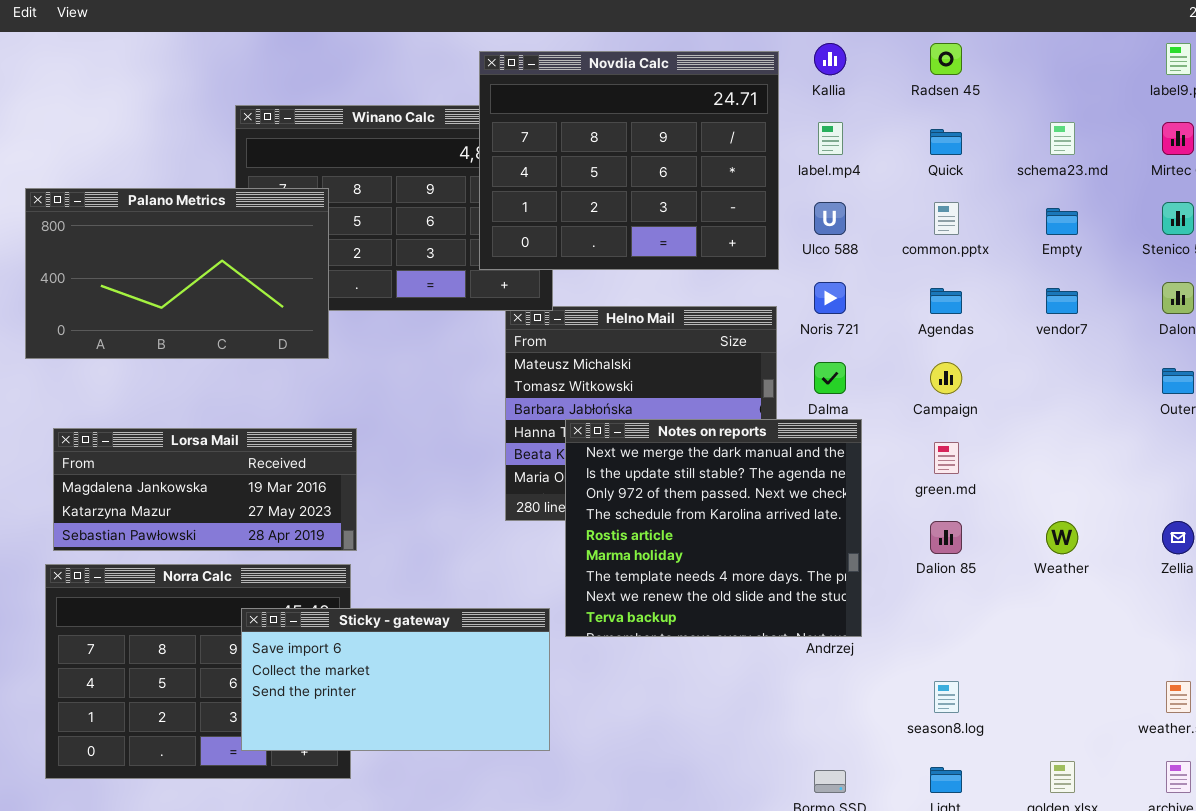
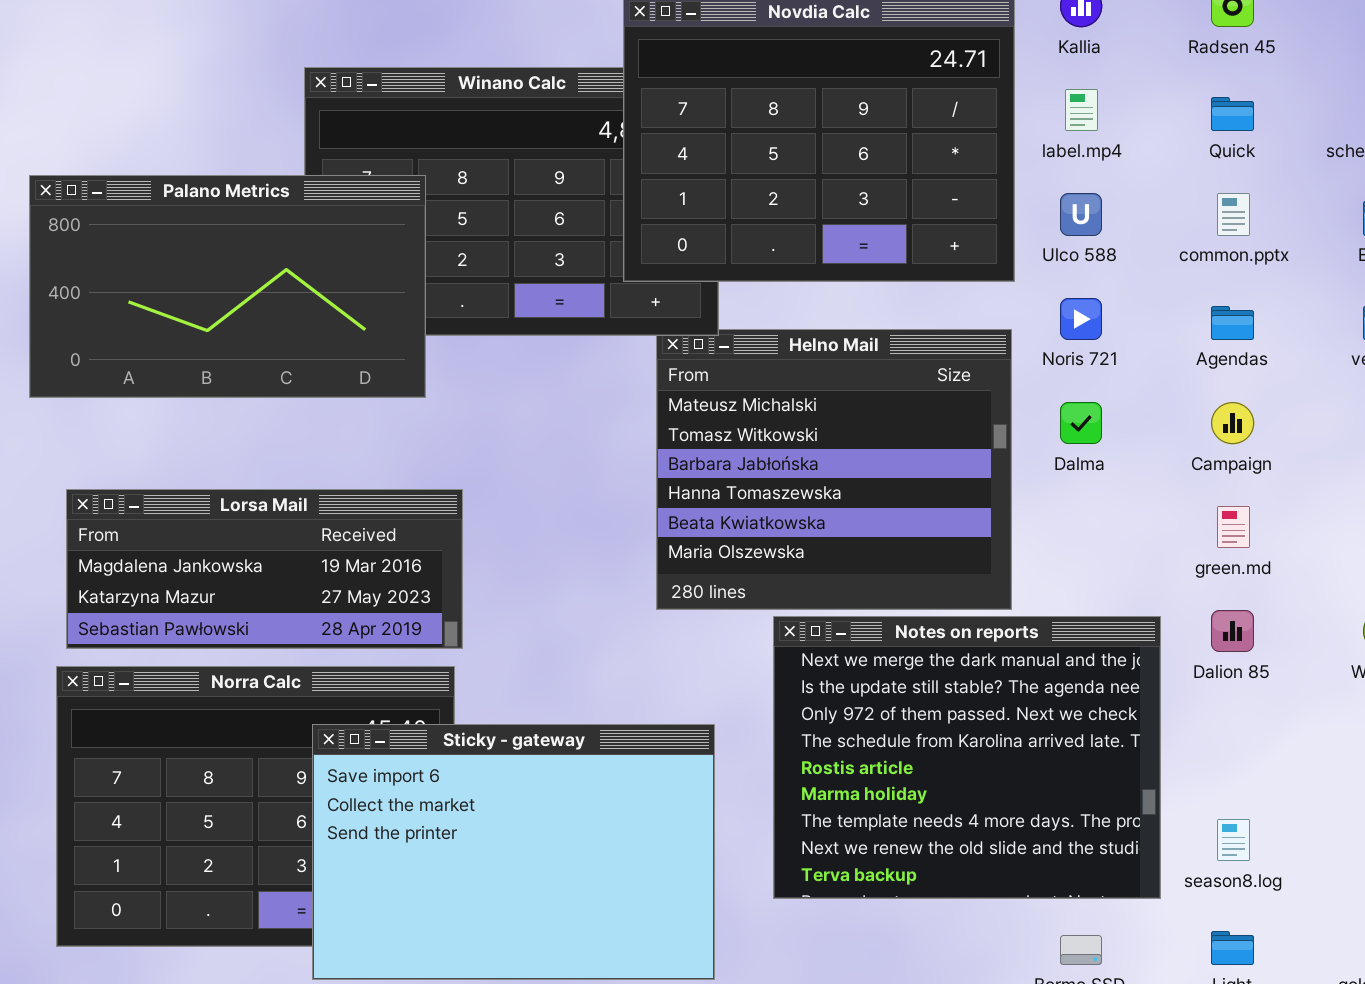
Notes on reports: [565,419,862,637] -> [773,616,1161,899], moved
Sticky - gateway: [241,608,550,751] -> [312,724,715,980], resized

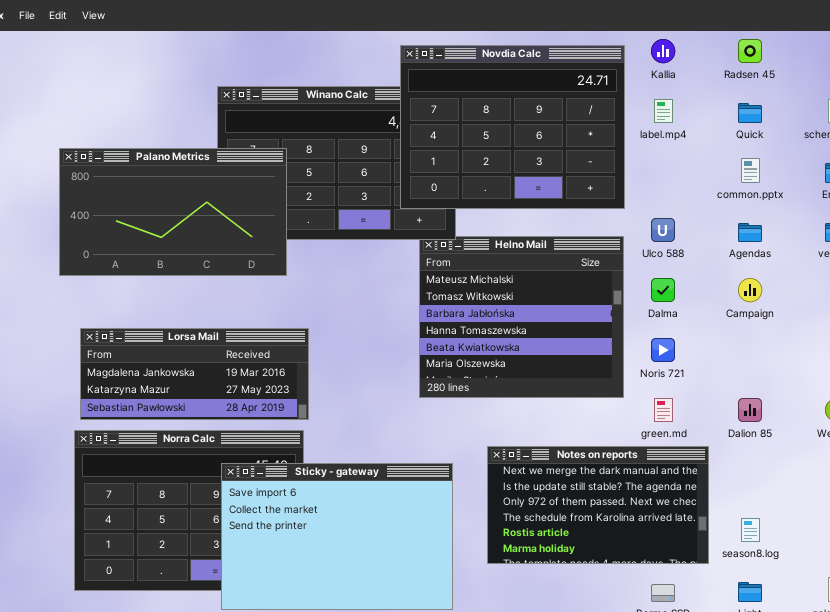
Ulco 588: [1060,193,1102,236] -> [651,218,675,242], moved
Noris 721: [1060,298,1102,340] -> [651,338,675,362], moved
green.md: [1217,506,1250,548] -> [654,398,673,422], moved
Notes on reports: [773,616,1161,899] -> [487,446,709,564], resized

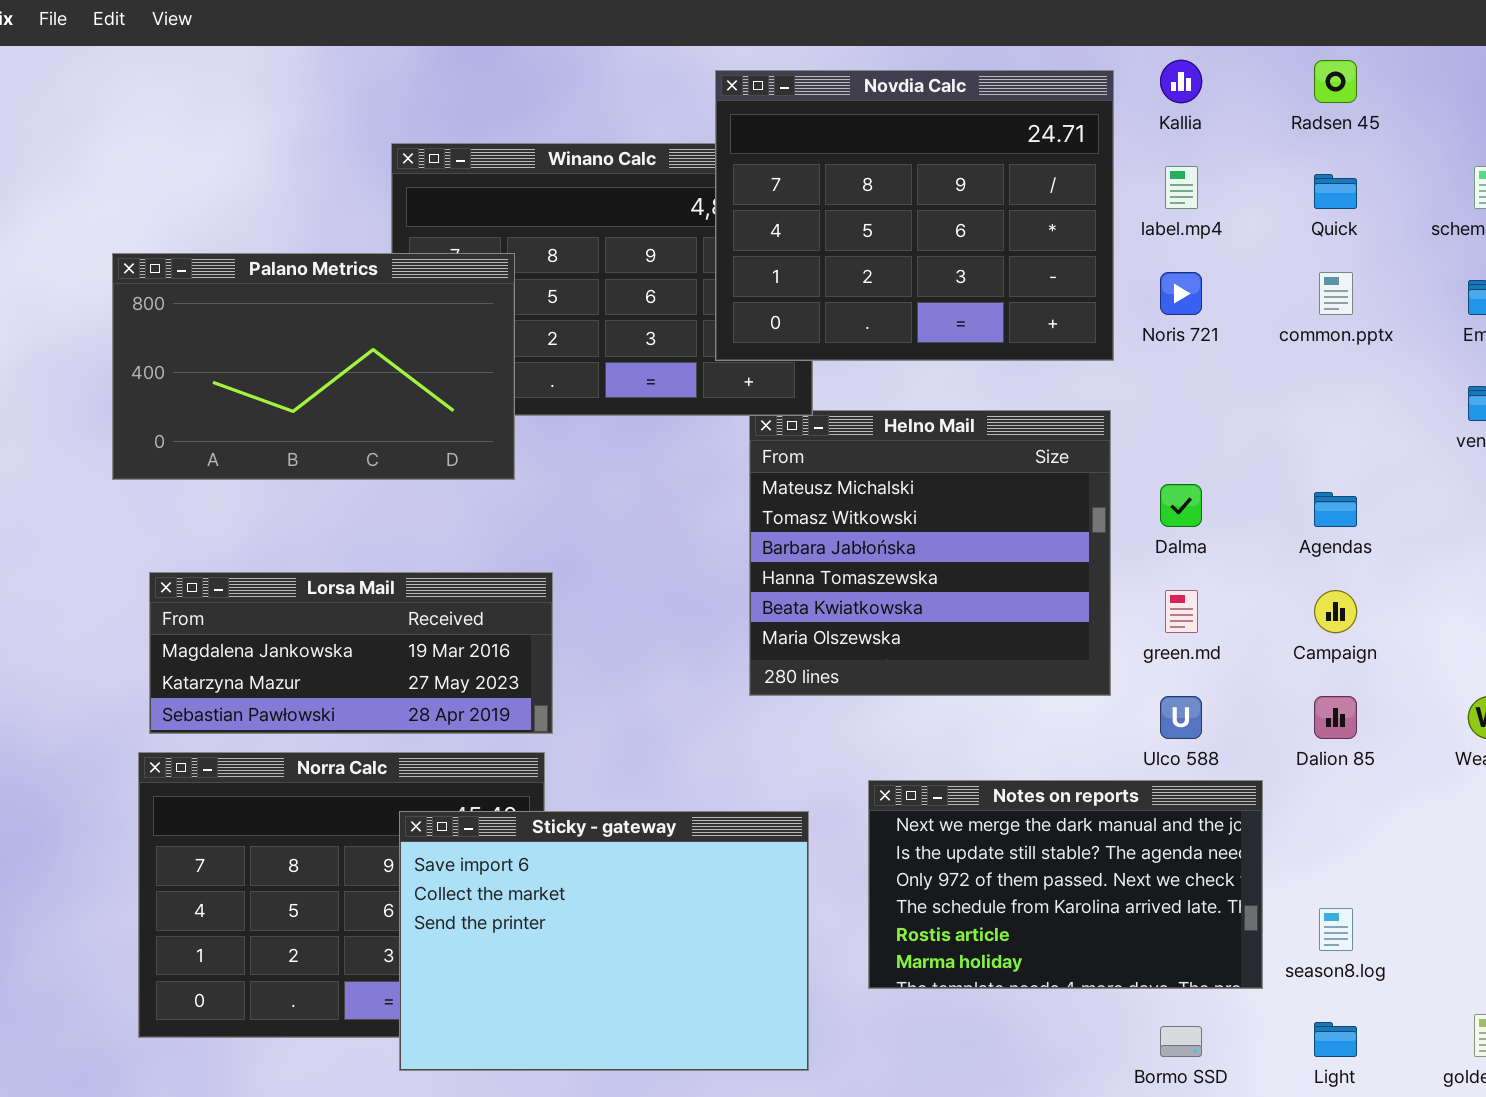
Ulco 588: [651,218,675,242] -> [1160,696,1202,739], moved
Agendas: [738,223,762,242] -> [1314,492,1357,527], moved
Campaign: [738,278,762,302] -> [1314,590,1357,633], moved
Noris 721: [651,338,675,362] -> [1160,272,1202,315], moved
green.md: [654,398,673,422] -> [1165,590,1198,633], moved

